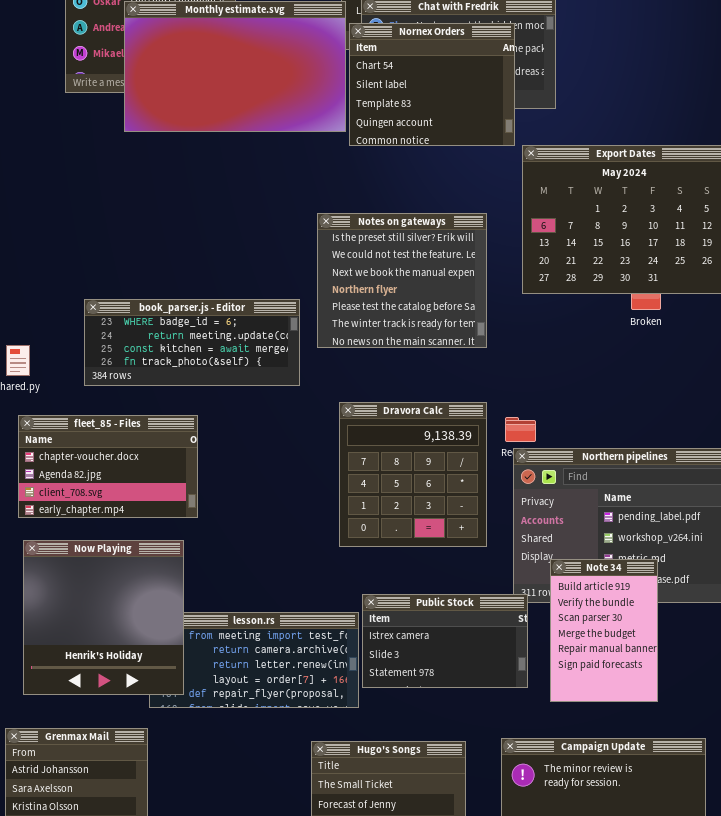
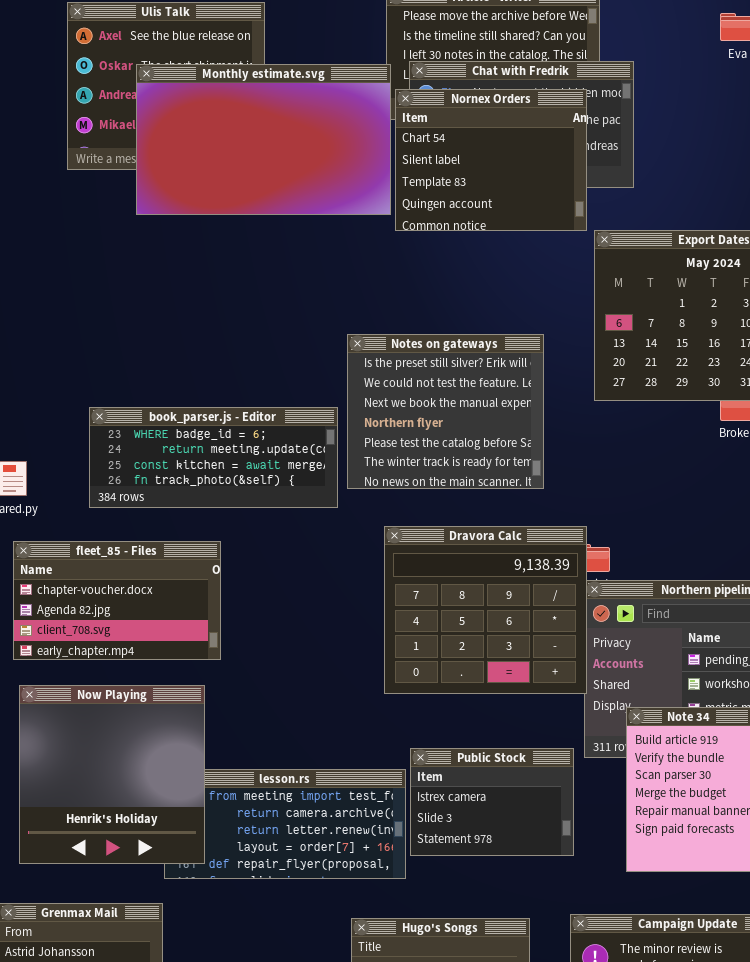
Notes on gateways: [317,213,487,348] -> [347,334,544,489], moved
Dravora Calc: [339,402,487,547] -> [384,526,587,694], resized
Public Stock: [362,594,528,688] -> [410,748,574,856], resized

